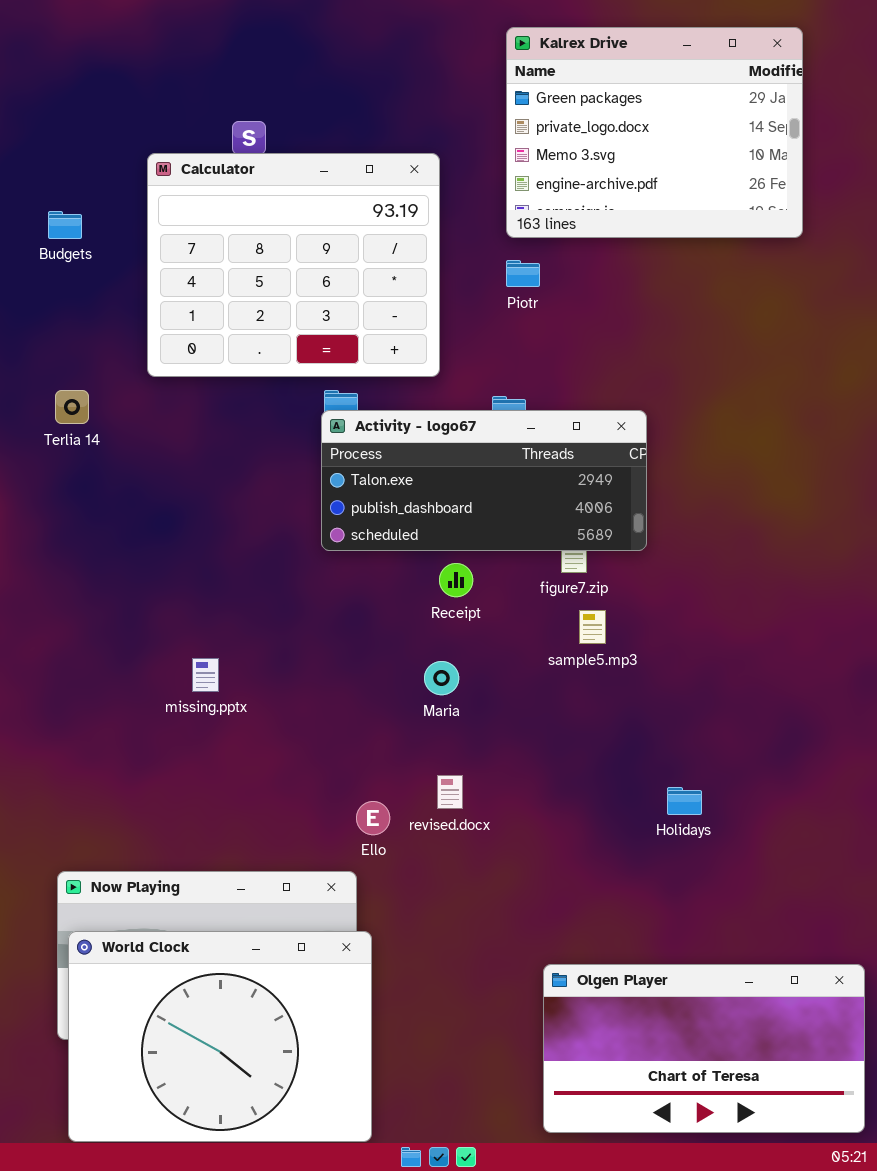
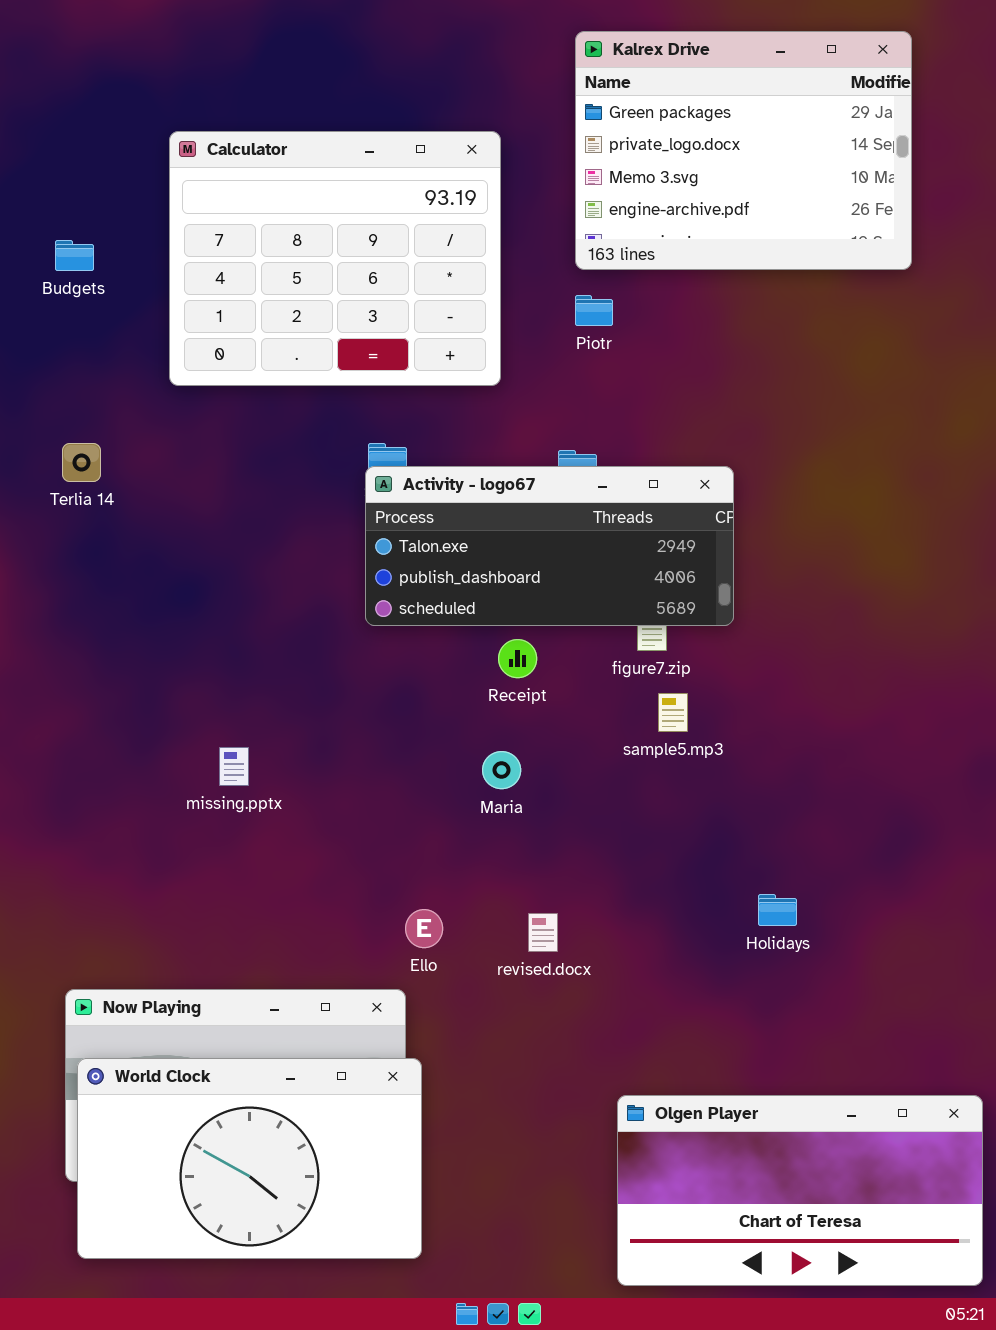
Calculator: [147,153,440,377] -> [169,131,501,386], moved
revised.docx: [437,775,463,809] -> [528,913,558,952], moved
World Clock: [68,931,372,1142] -> [77,1058,422,1259], resized

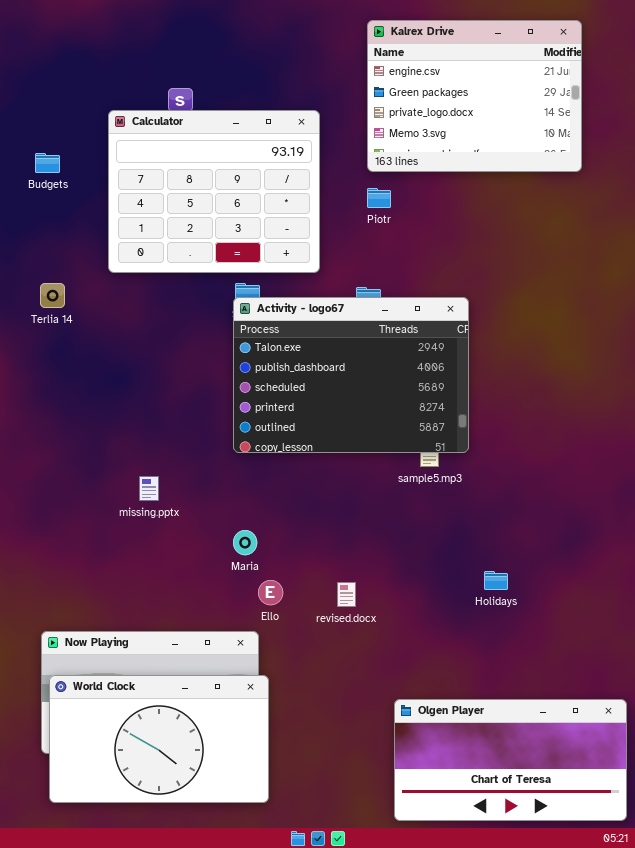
Kalrex Drive: [575,31,912,270] -> [367,20,582,172], scrolled up 1 row
Calculator: [169,131,501,386] -> [108,110,320,273], moved
Activity - logo67: [365,466,734,626] -> [233,297,469,453], resized
Maria: [482,751,521,789] -> [233,530,257,555], moved

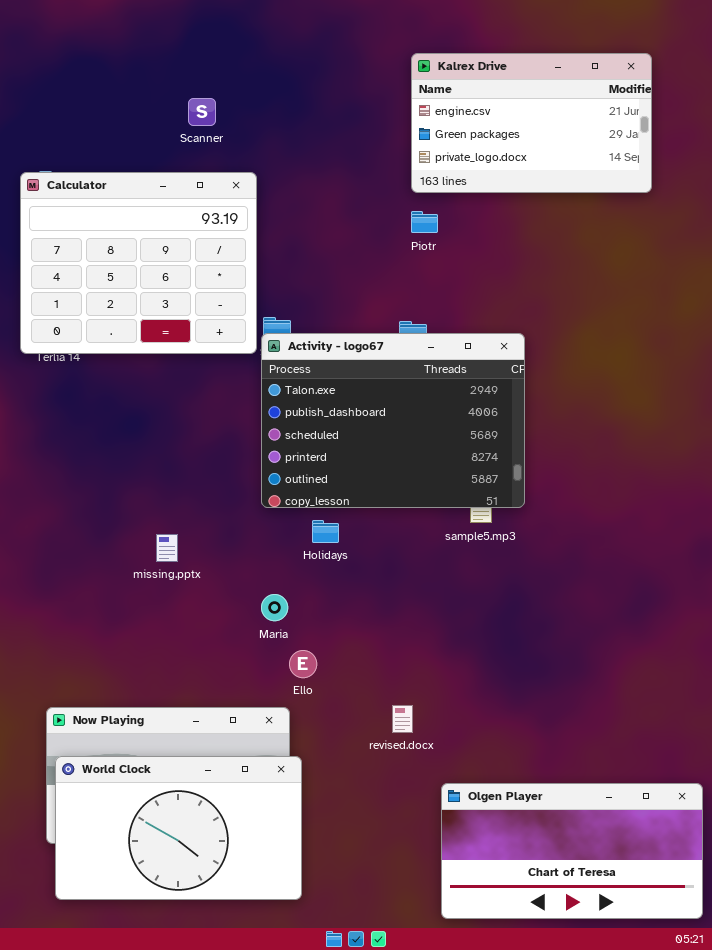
Kalrex Drive: [367,20,582,172] -> [411,53,652,193], resized
Calculator: [108,110,320,273] -> [20,172,257,354], moved
Holidays: [484,571,508,590] -> [312,520,339,543], moved
revised.docx: [337,582,356,607] -> [392,705,413,733], moved

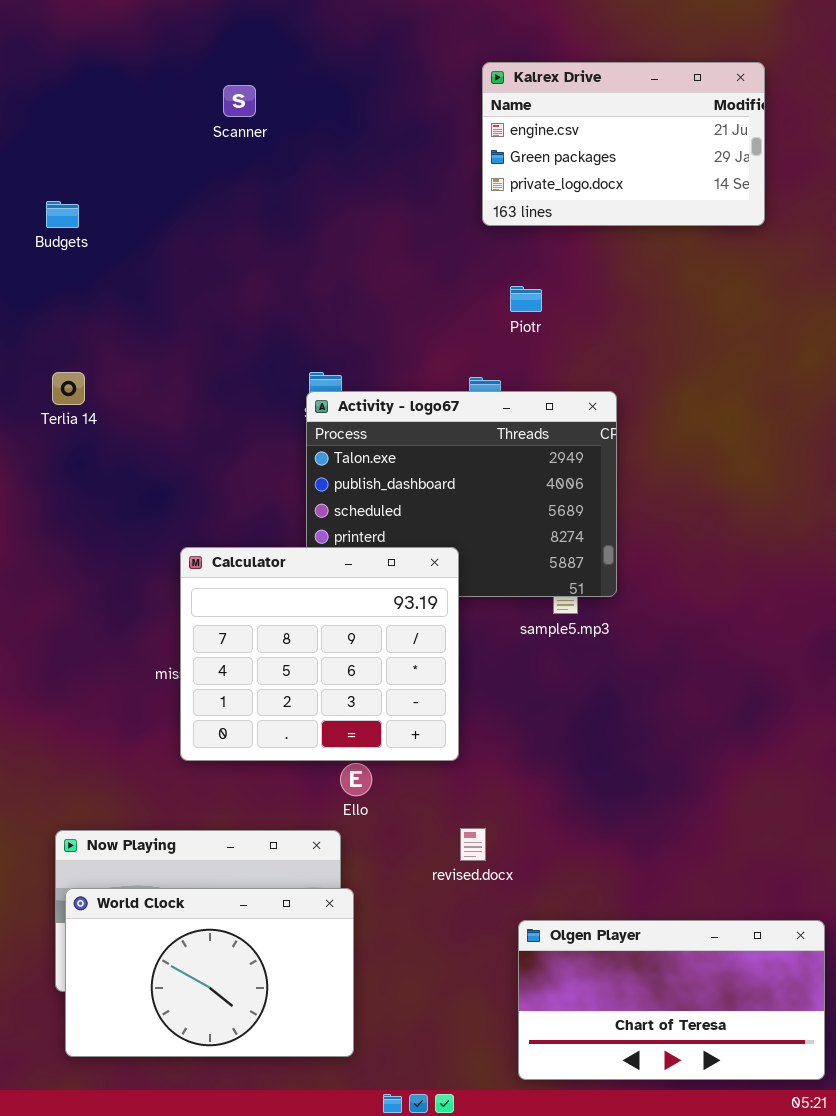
Scanner: [188,98,216,126] -> [223,85,256,117], moved
Calculator: [20,172,257,354] -> [180,547,459,761], moved
Piotr: [411,211,438,233] -> [510,286,542,312], moved

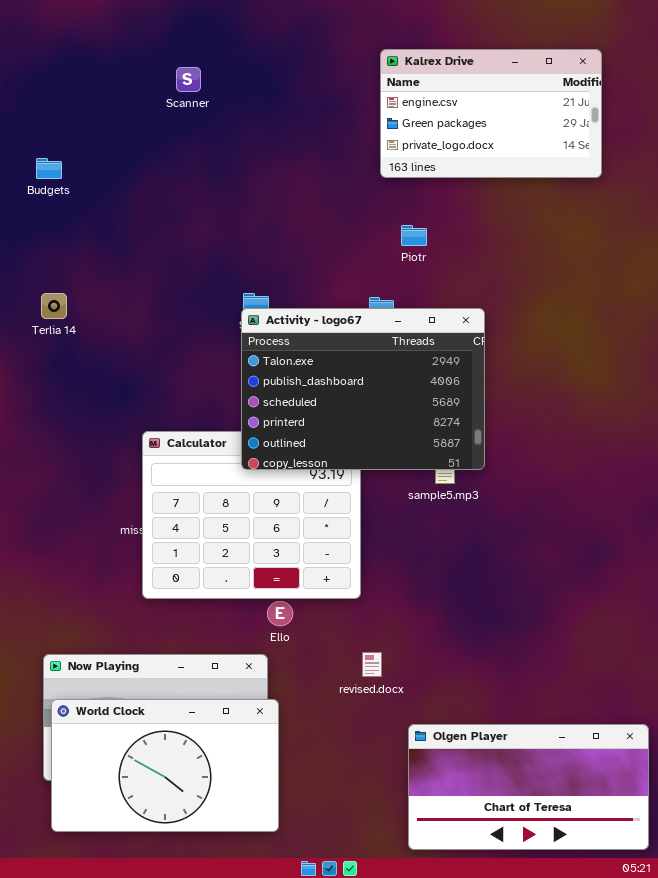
Activity - logo67: [306,391,617,597] -> [241,308,485,470], raised

